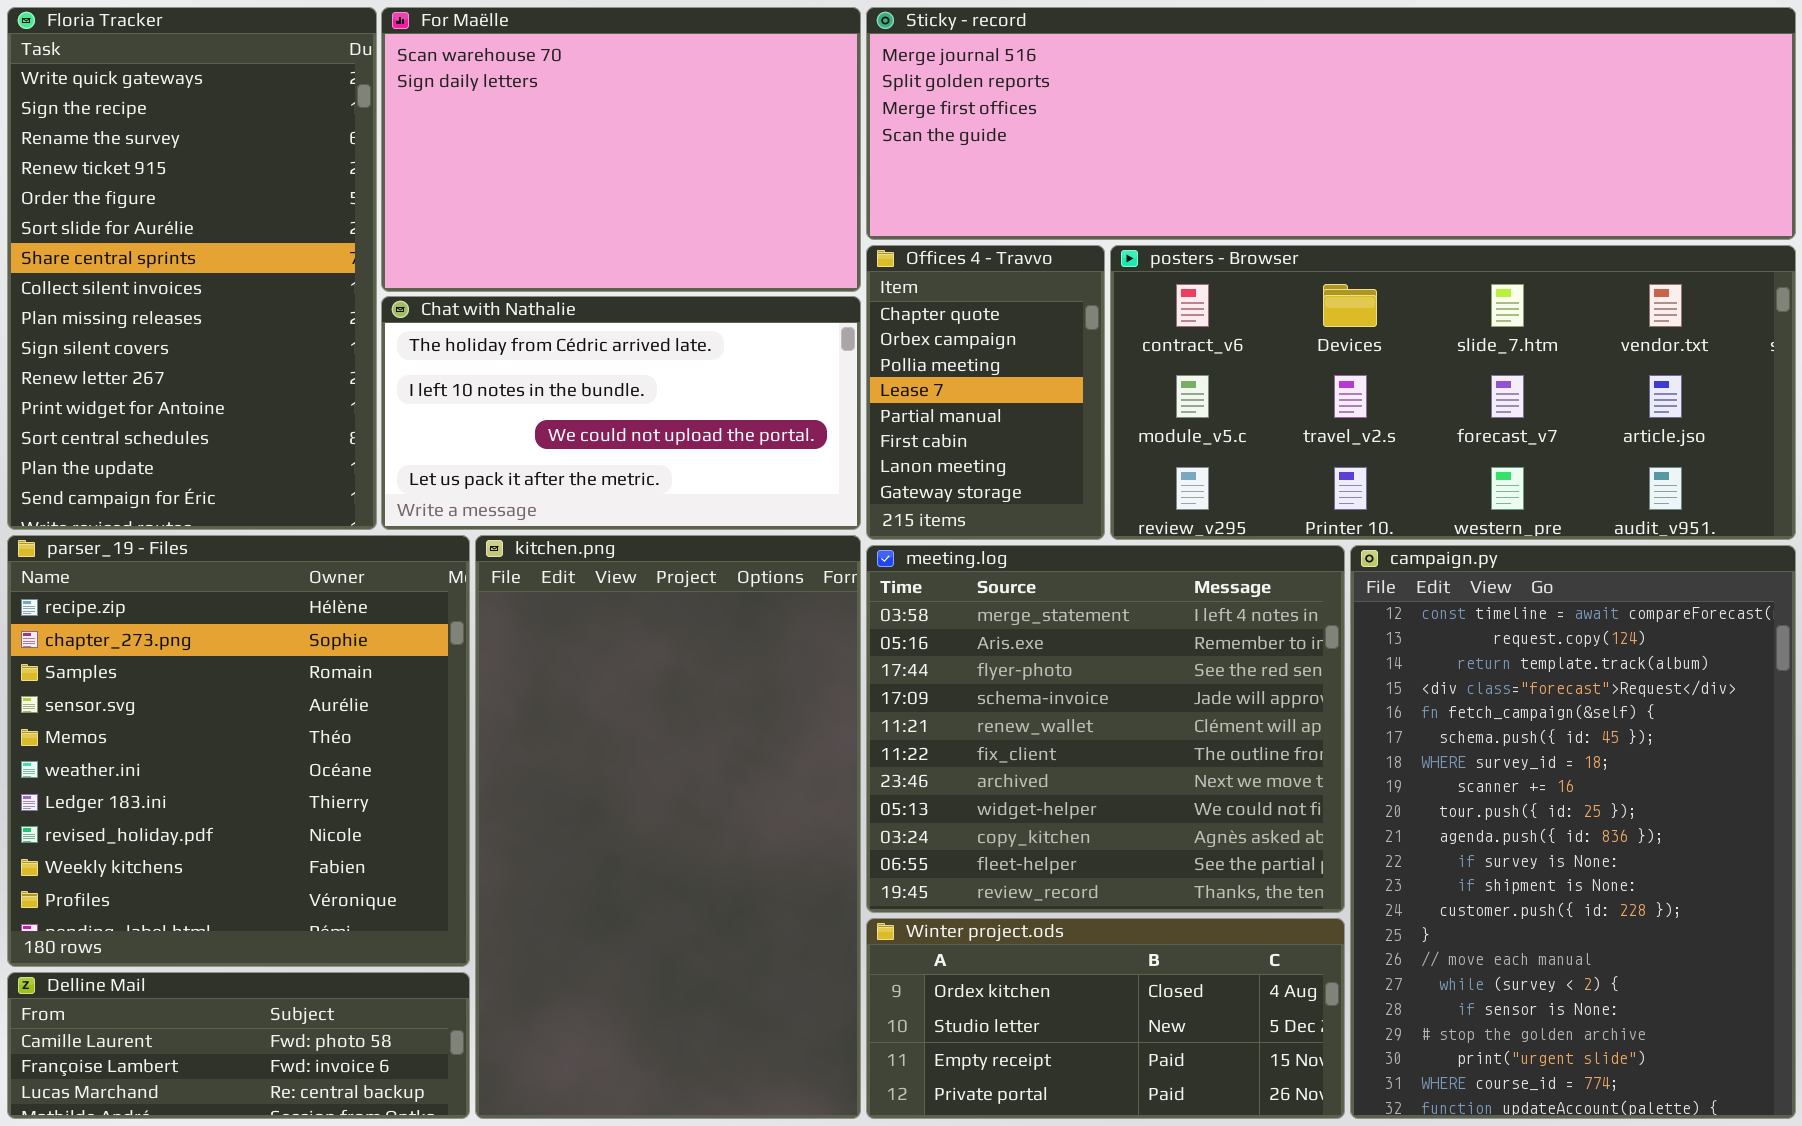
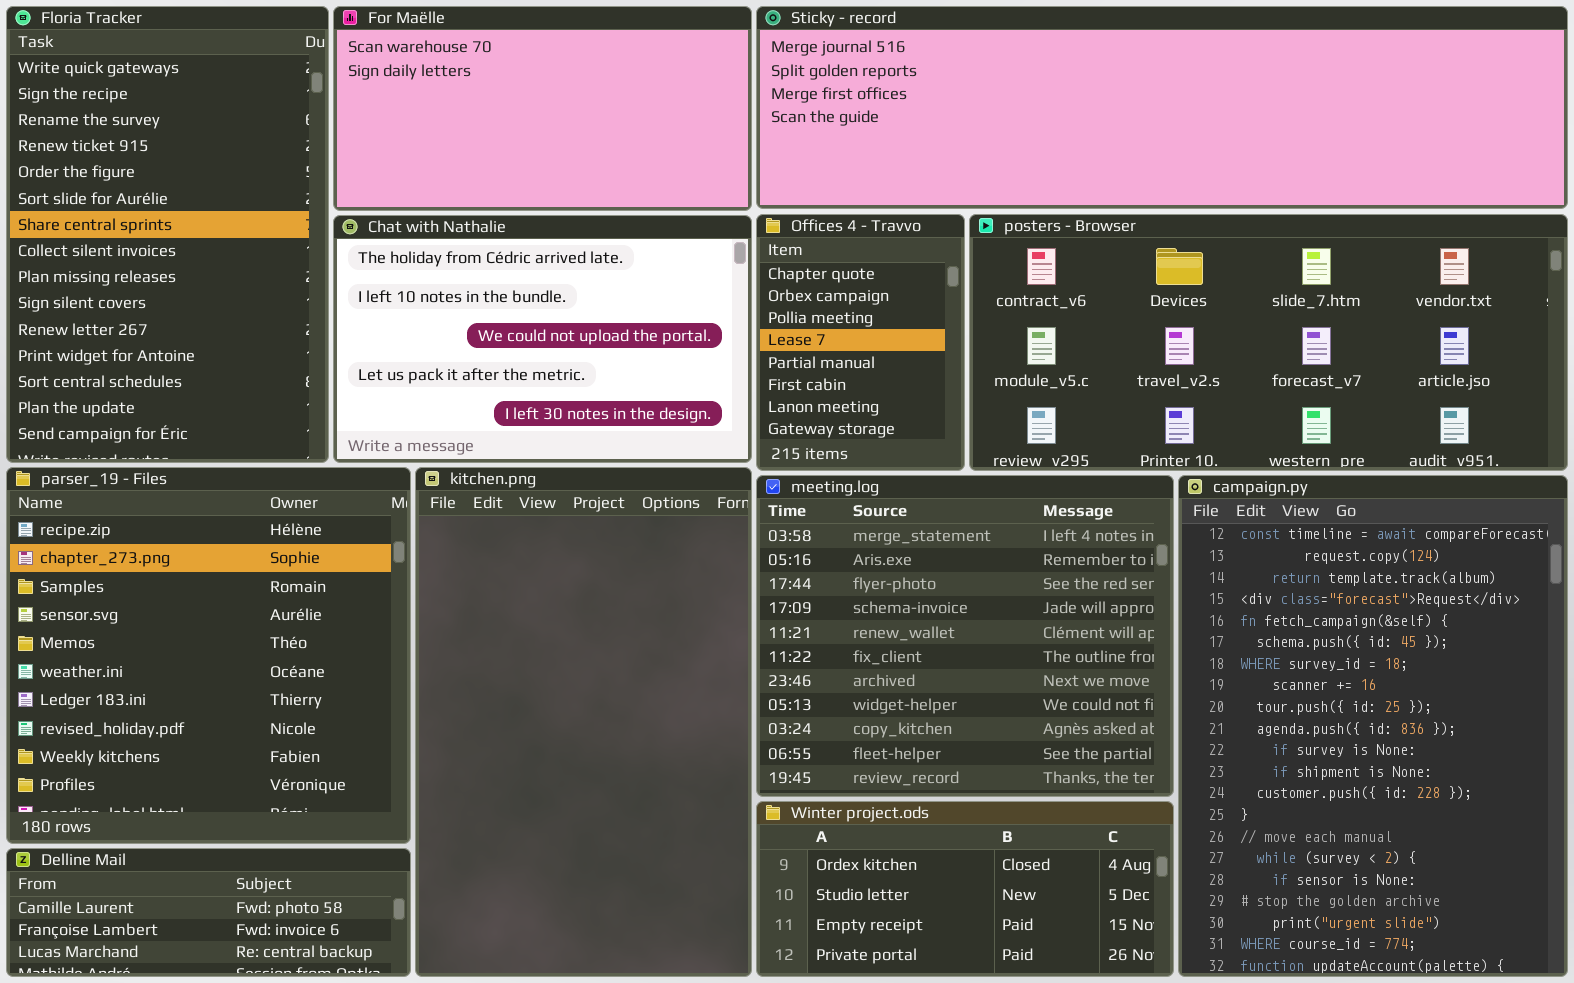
For Maëlle: [381,7,861,292] -> [333,6,752,211], resized
Chat with Nathalie: [381,296,861,530] -> [333,215,752,463], resized

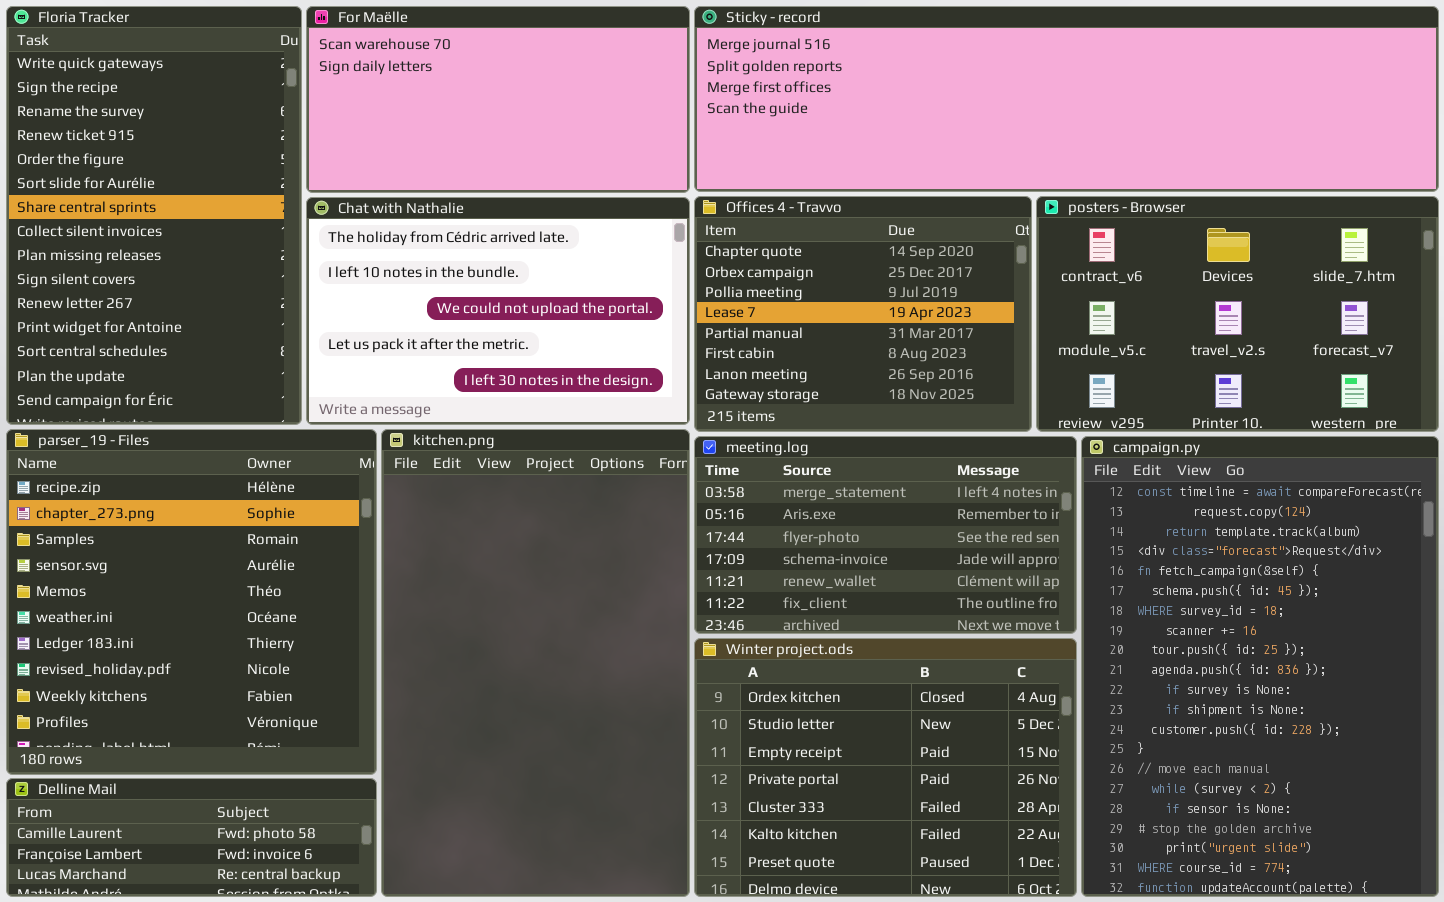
Offices 4 - Travvo: [756,214,965,471] -> [694,196,1032,432], resized
posters - Browser: [969,214,1568,471] -> [1036,196,1439,432], resized
meeting.log: [756,475,1174,797] -> [694,436,1077,634], resized
Winter project.ods: [756,801,1174,977] -> [694,638,1077,897], resized

